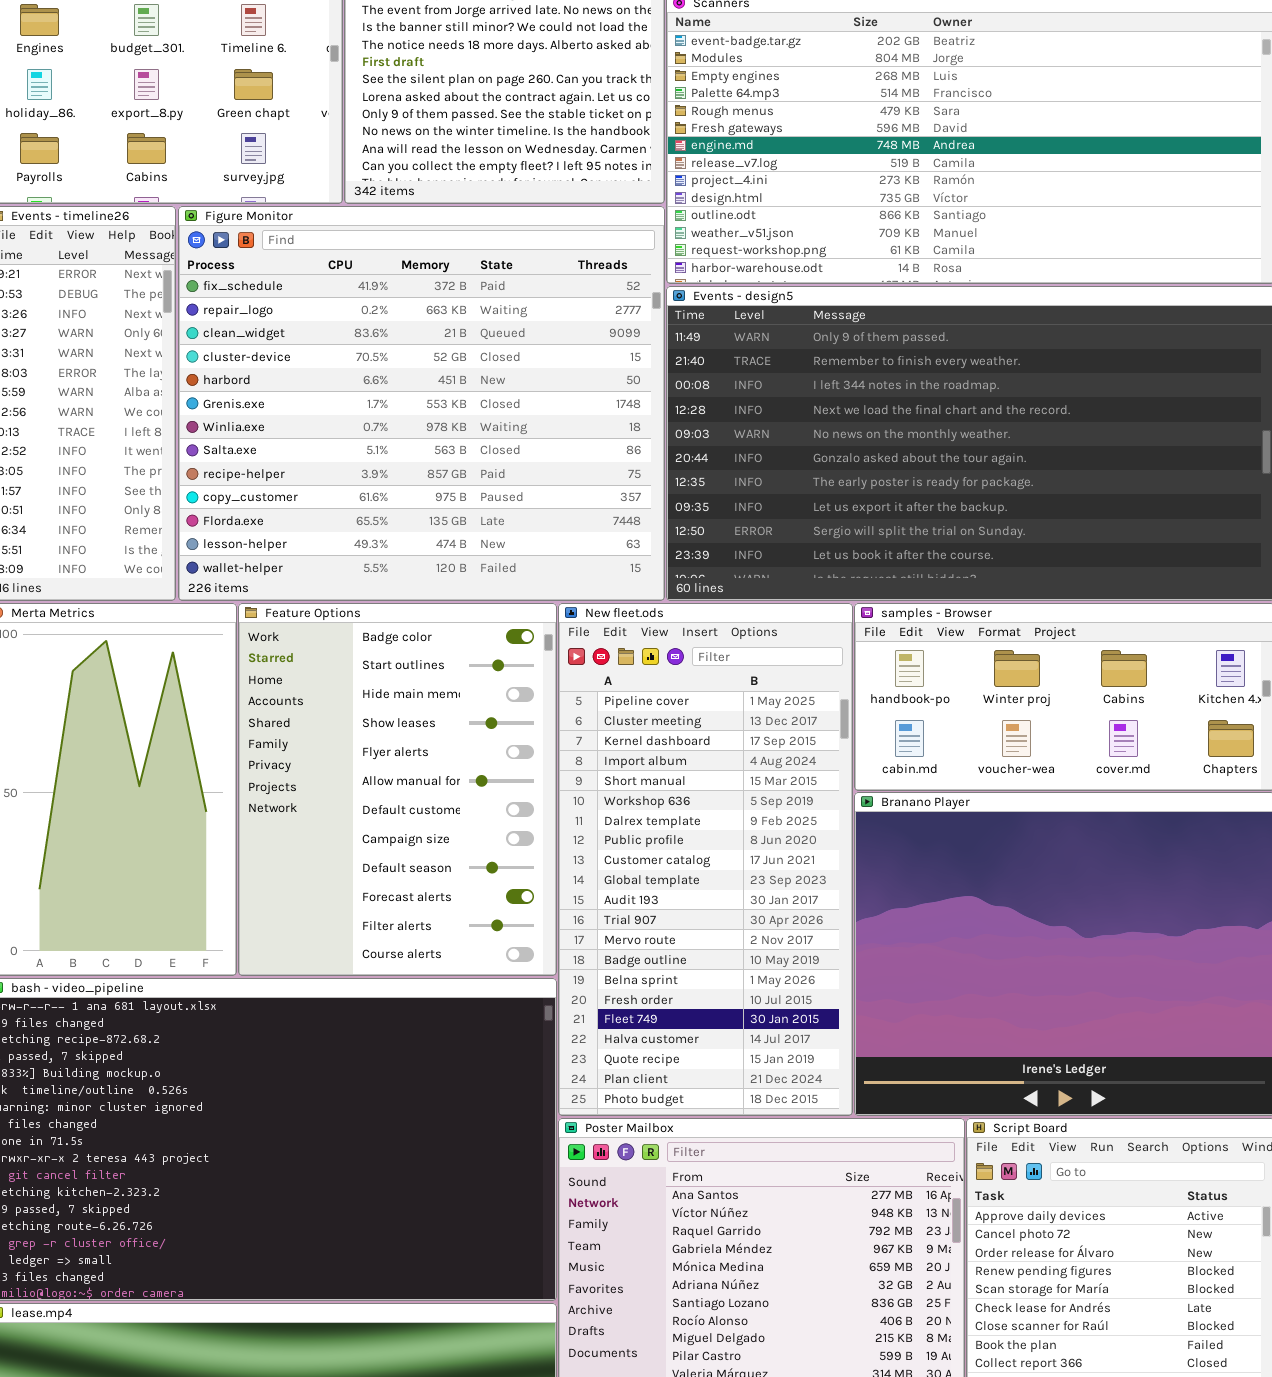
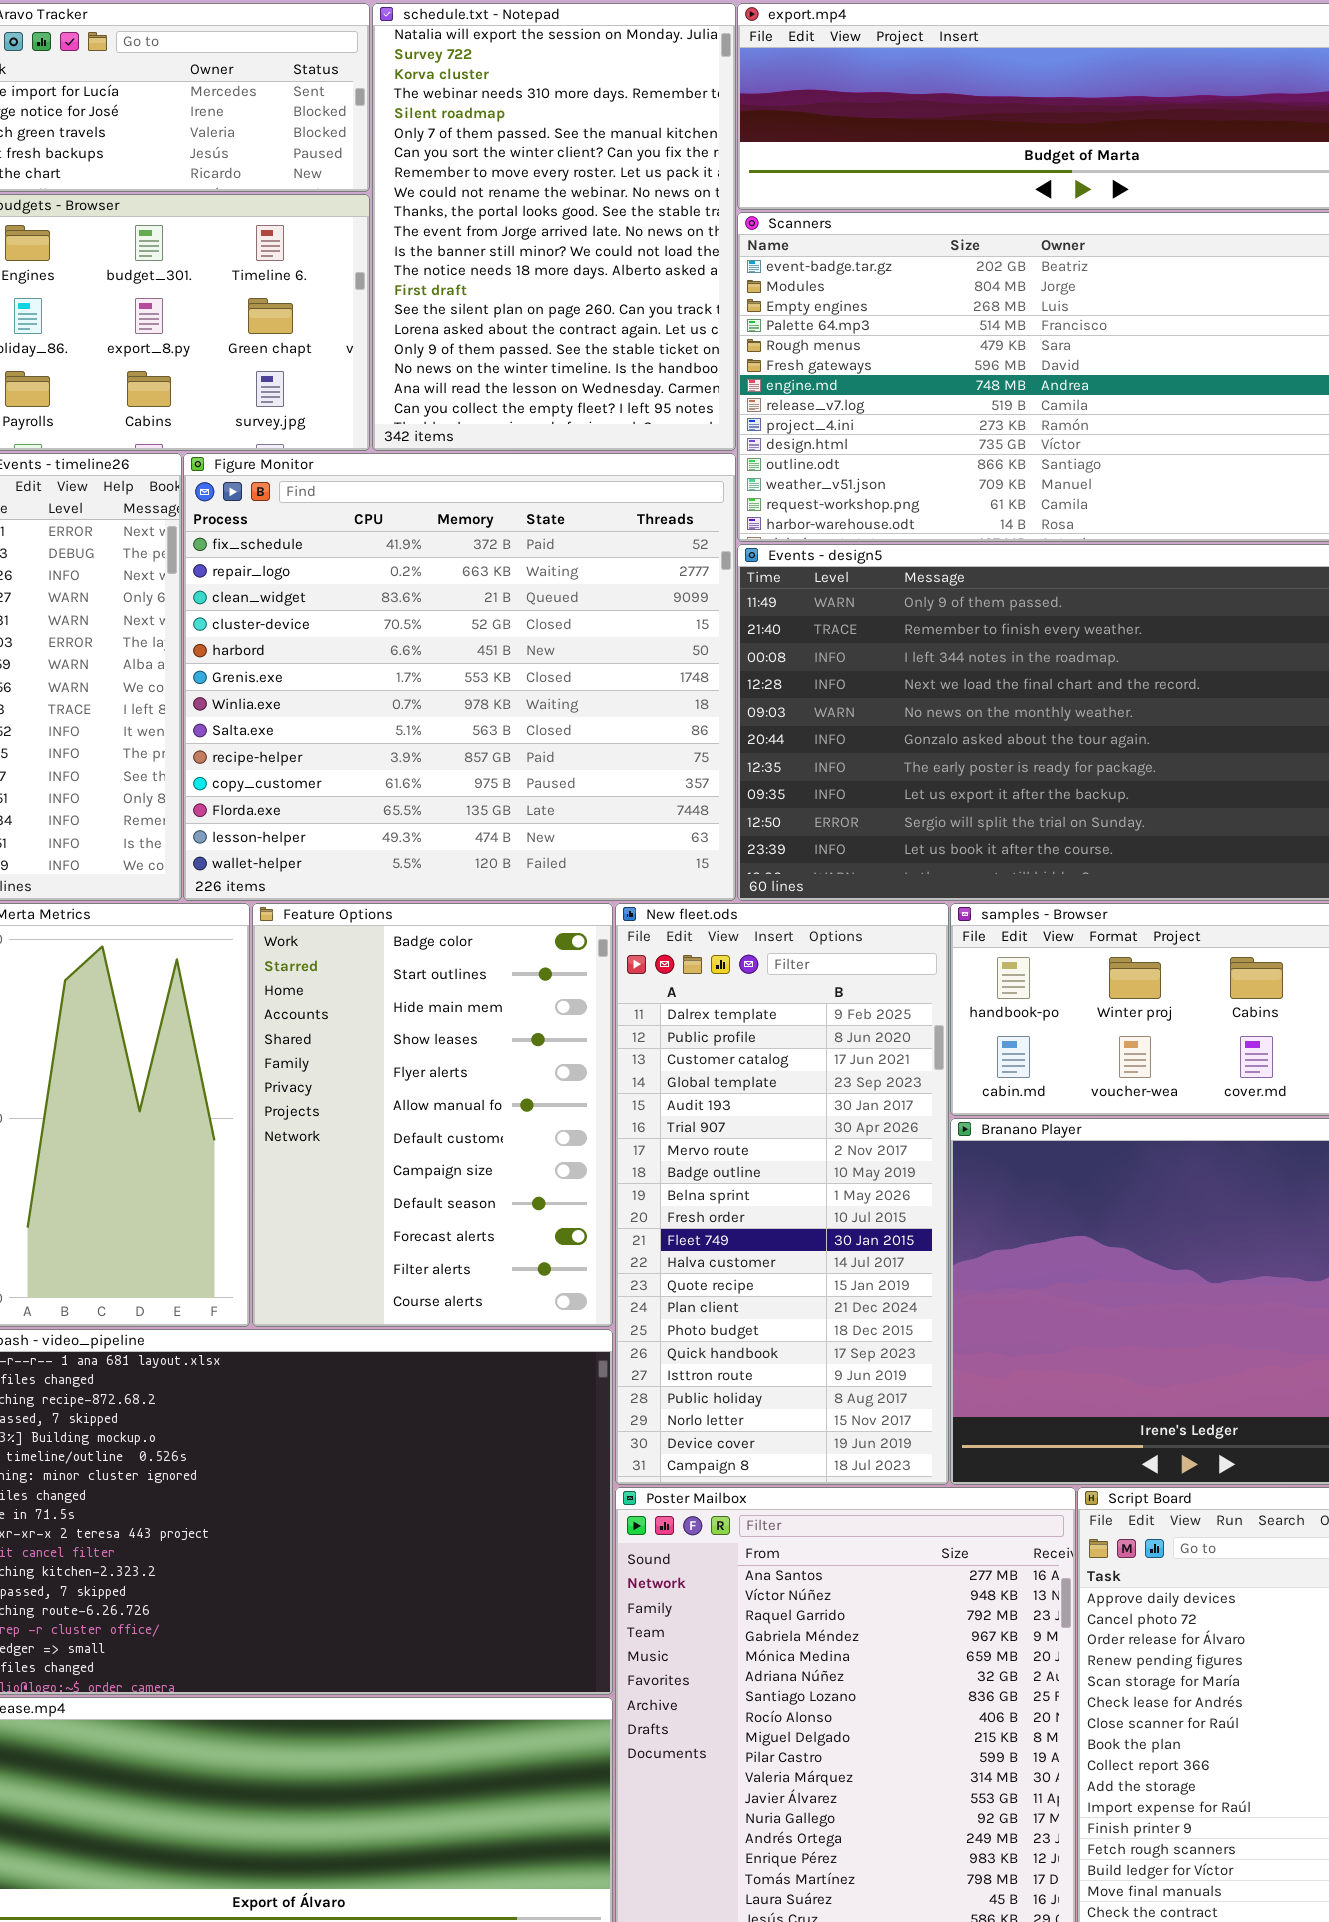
New fleet.ods: [558,603,853,1116] -> [615,903,949,1485], scrolled down 6 rows

